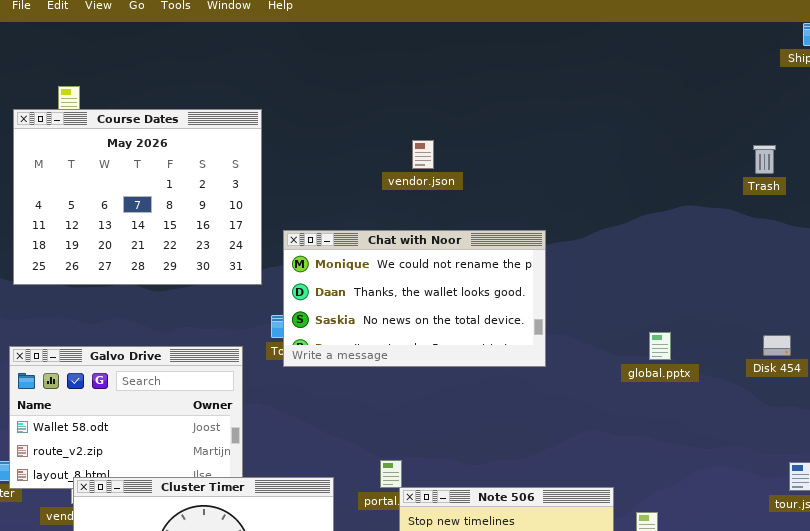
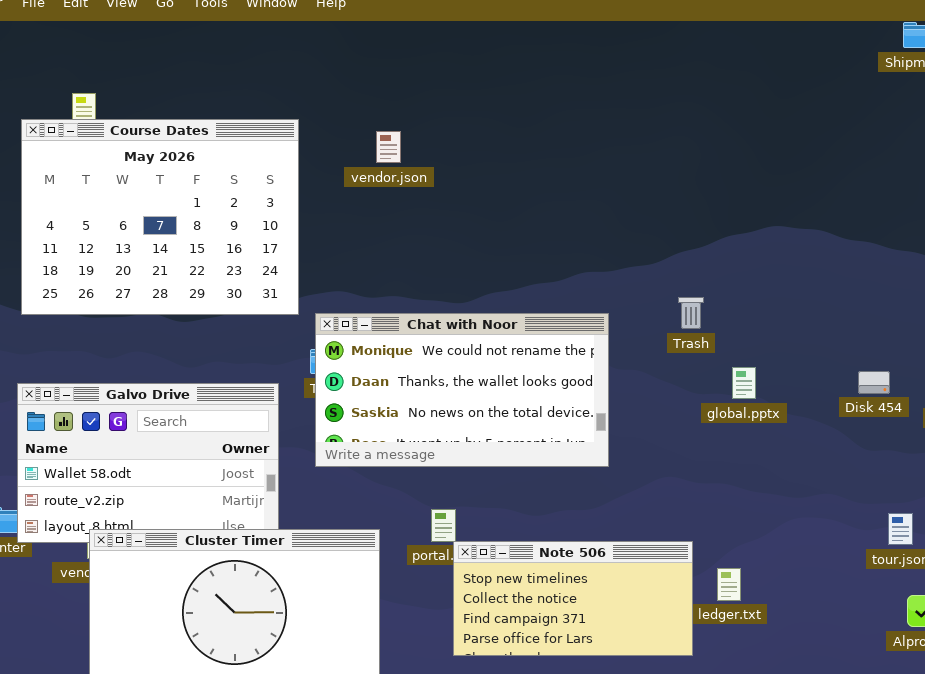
vendor.json: [412,140,434,169] -> [376,131,401,163], moved
Trash: [753,145,776,174] -> [678,297,704,329], moved
Chat with Noor: [283,230,546,367] -> [315,313,609,467], moved

